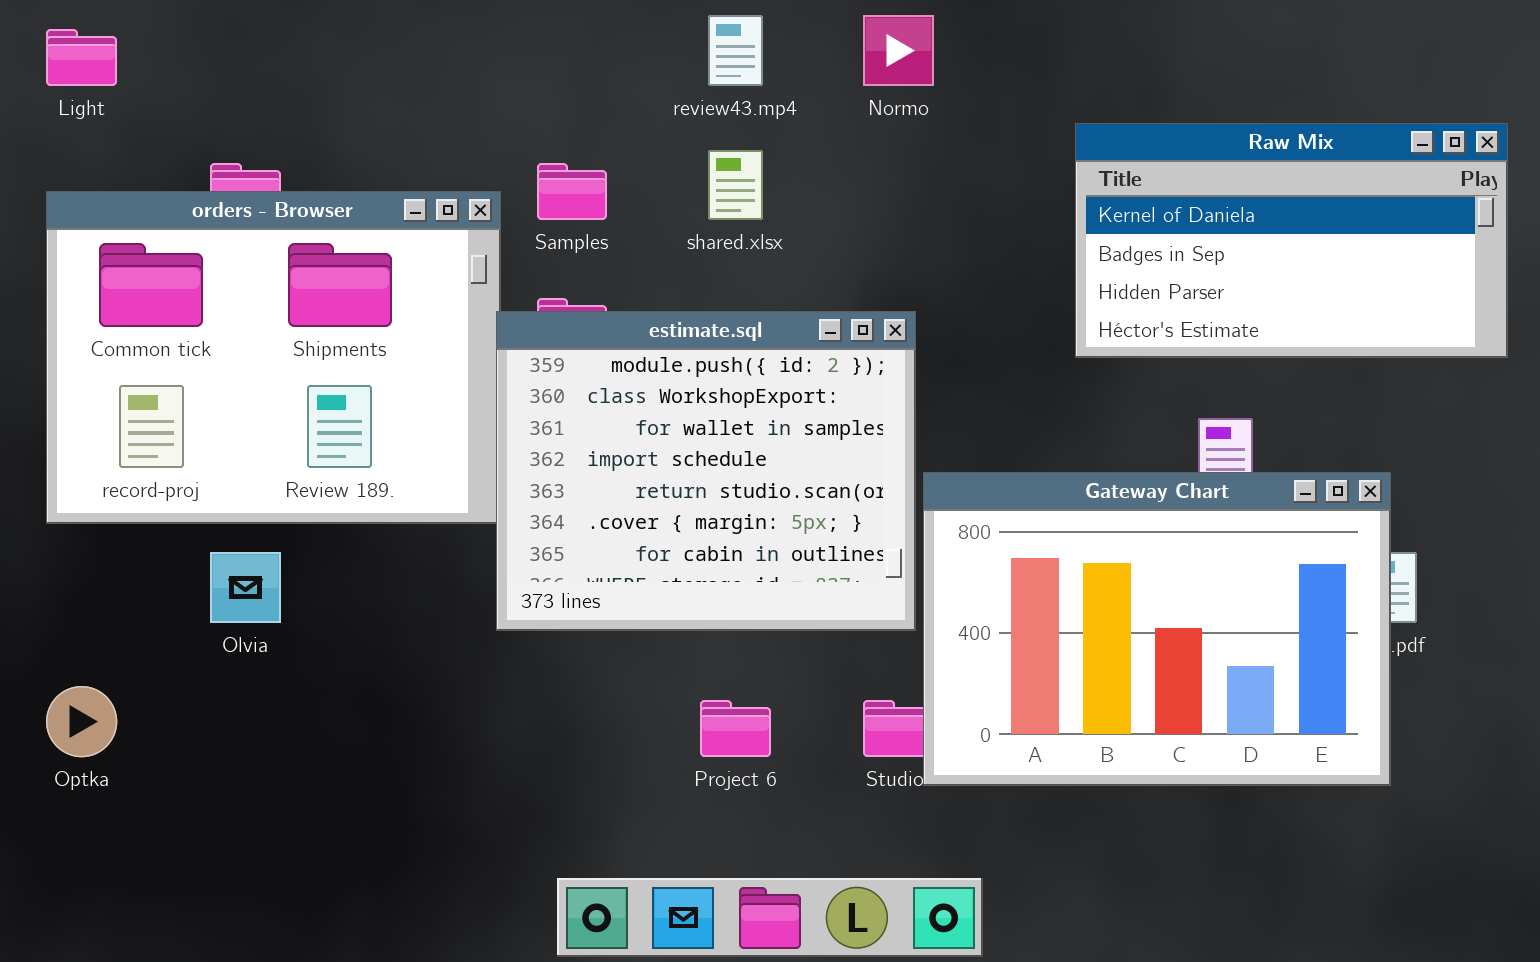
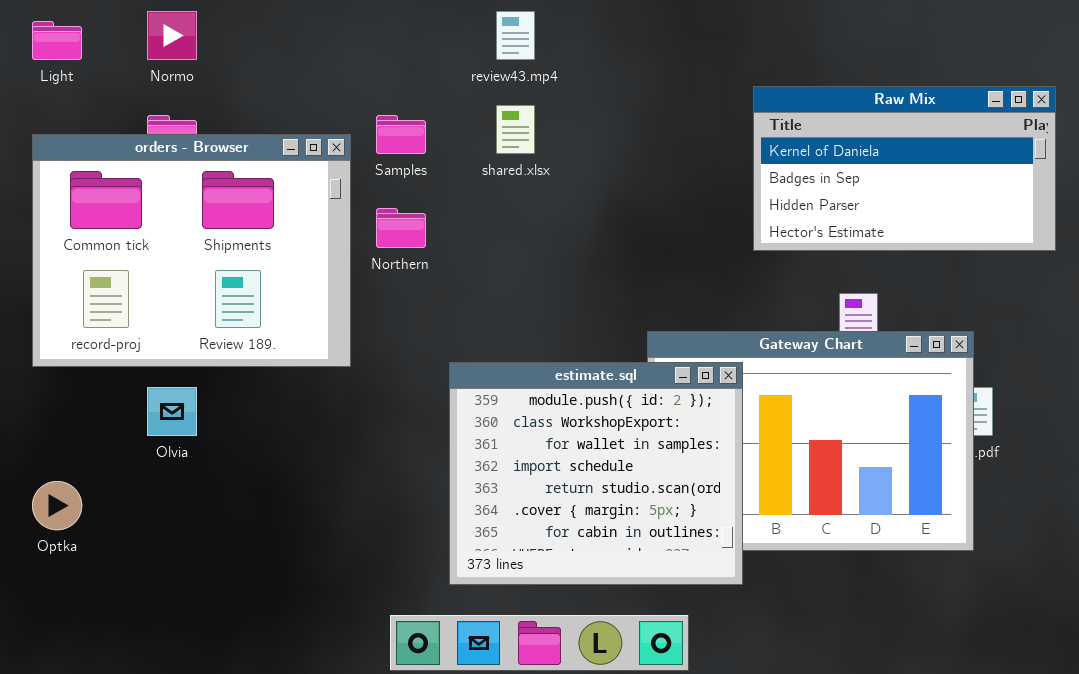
Normo: [863,15,934,86] -> [147,11,197,60], moved
estimate.sql: [496,311,916,631] -> [449,362,743,585], moved

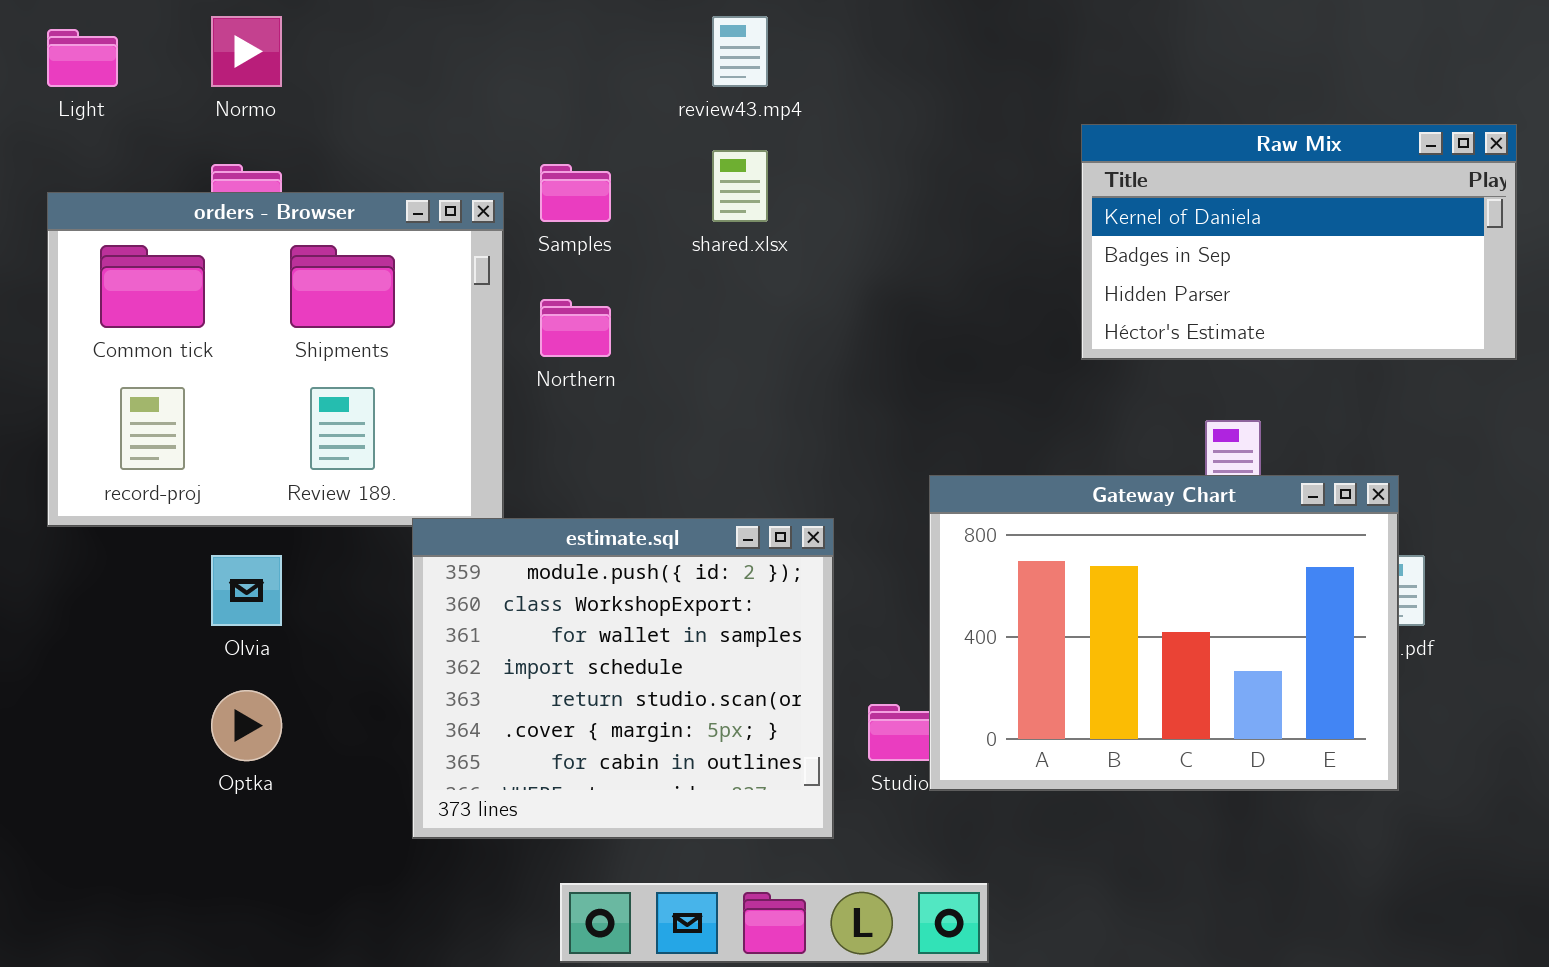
estimate.sql: [449,362,743,585] -> [412,518,834,839], moved
Optka: [32,481,82,530] -> [211,690,282,761], moved

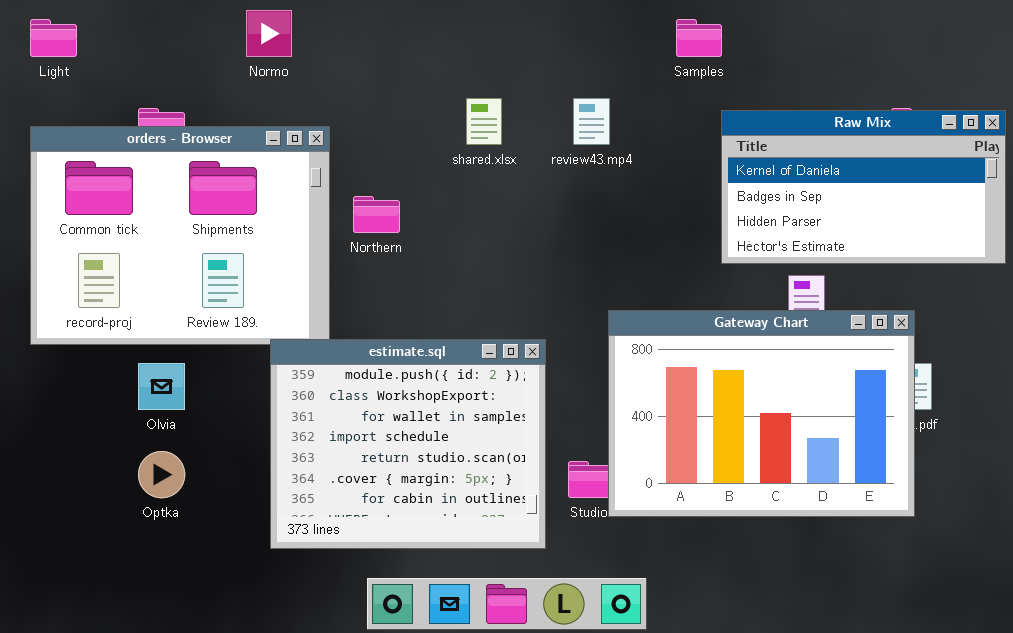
Normo: [211,16,282,87] -> [246,10,292,57], moved
review43.mp4: [712,16,768,87] -> [573,98,610,145], moved
Raw Mix: [1081,124,1517,360] -> [721,110,1006,264], moved
Samples: [540,164,611,222] -> [676,19,722,57], moved

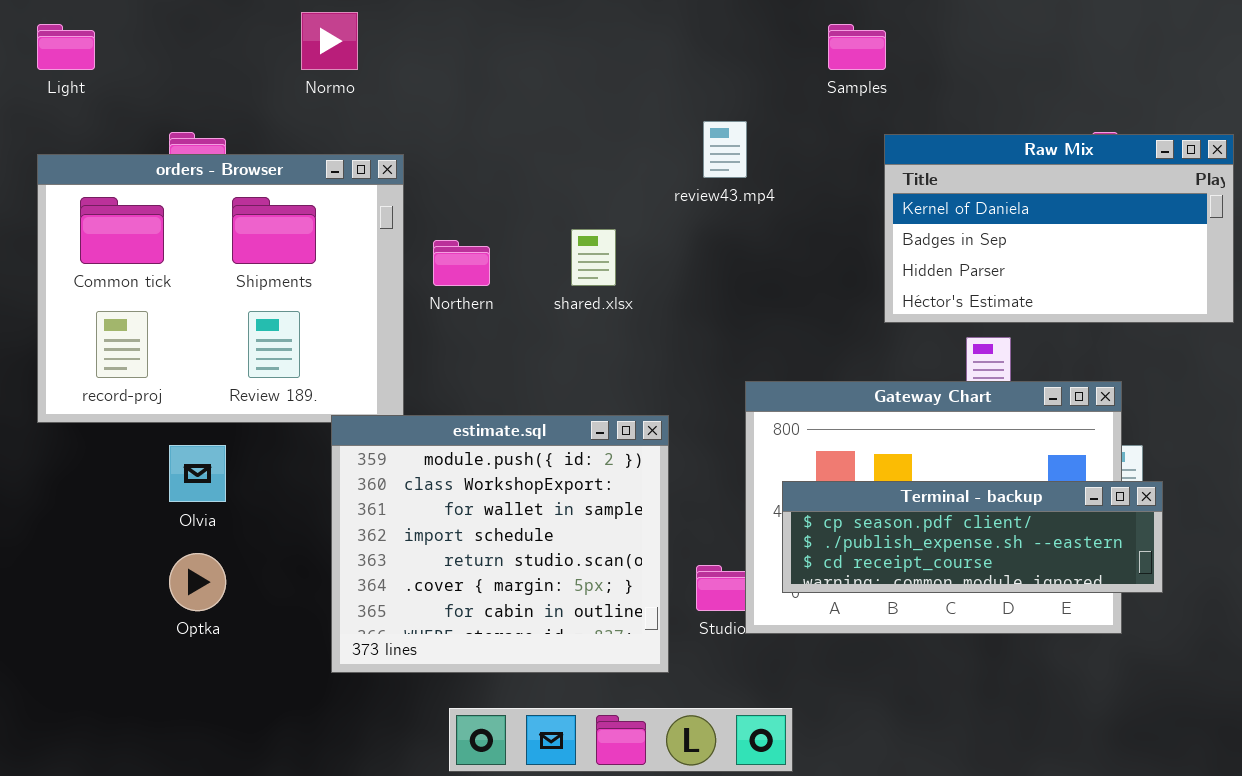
shared.xlsx: [466,98,502,145] -> [571,229,616,286], moved
Terminal - backup: none -> [782,481,1163,593], opened

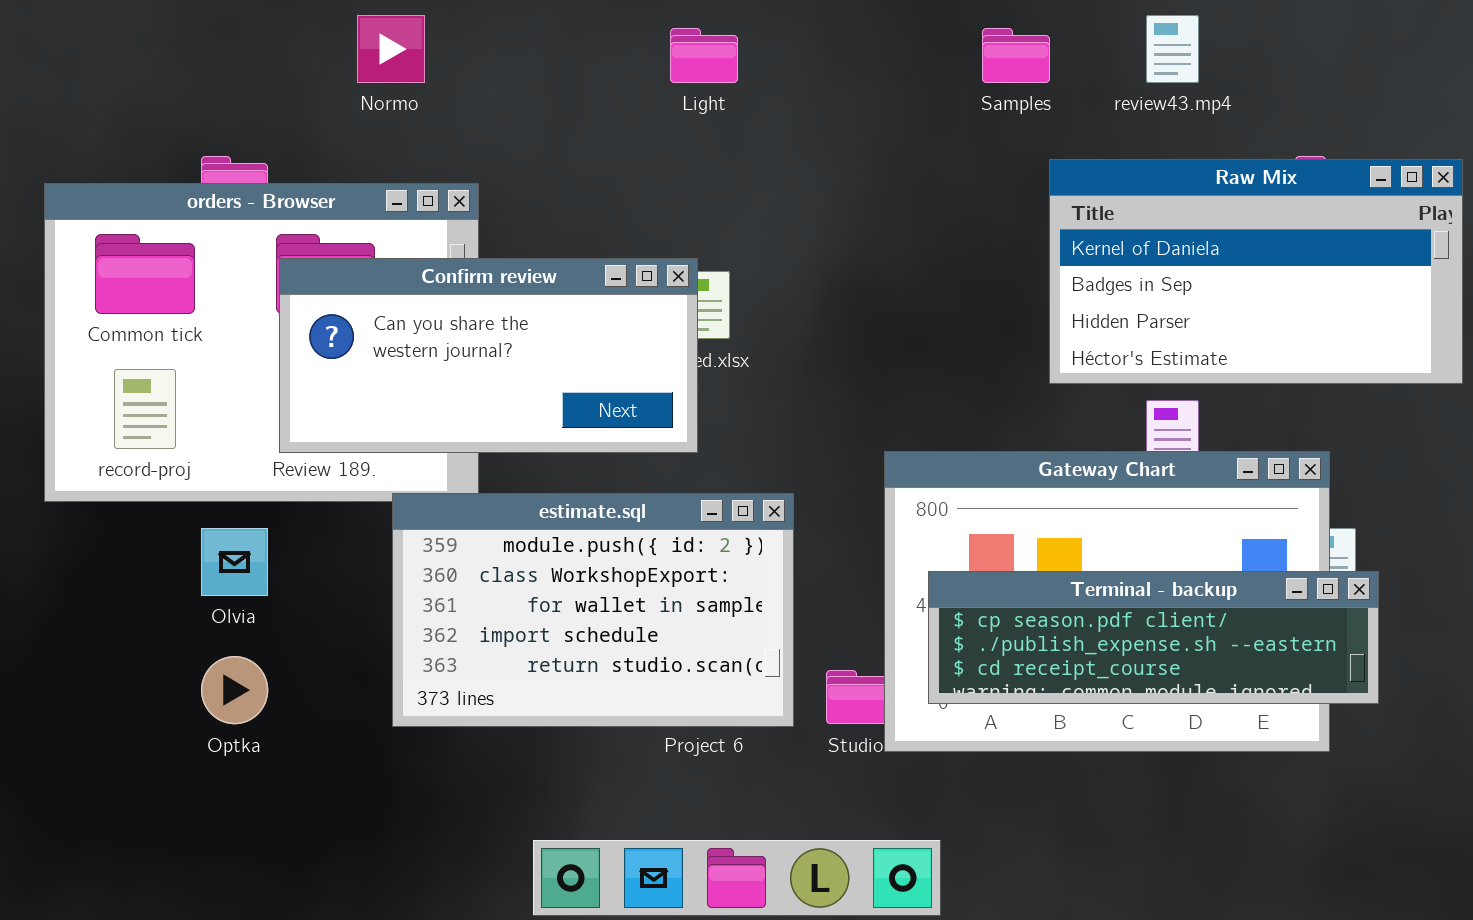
Light: [37,24,95,70] -> [670,28,738,83], moved
review43.mp4: [703,121,747,178] -> [1146,15,1199,83], moved
Confirm review: none -> [279,258,698,453], opened
estimate.sql: [331,415,669,673] -> [392,493,794,727], resized

